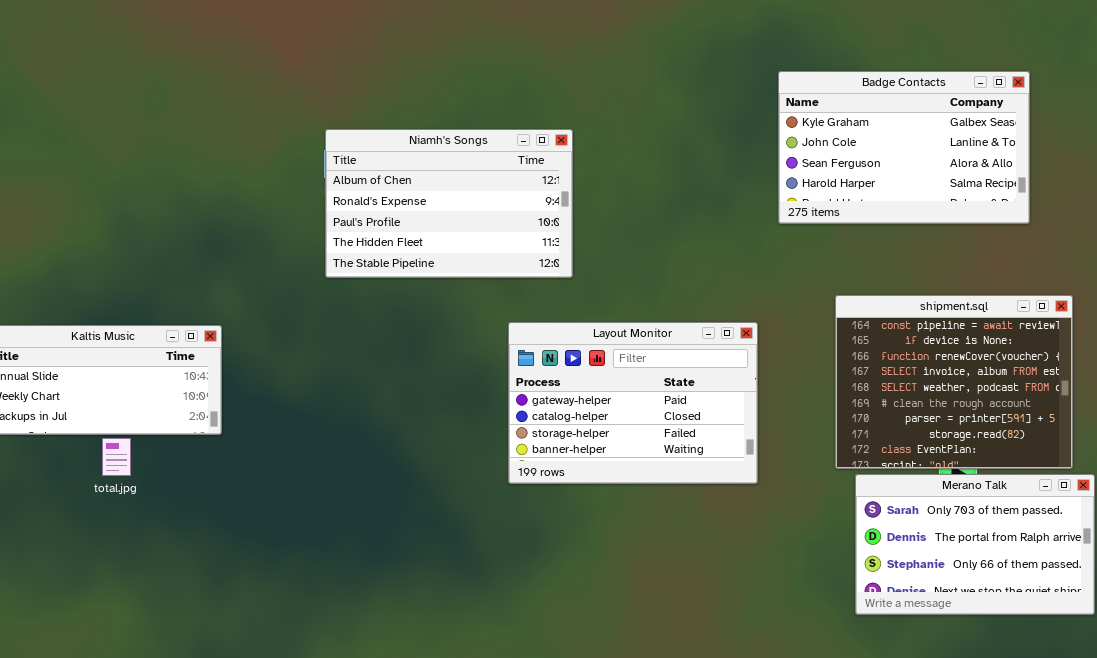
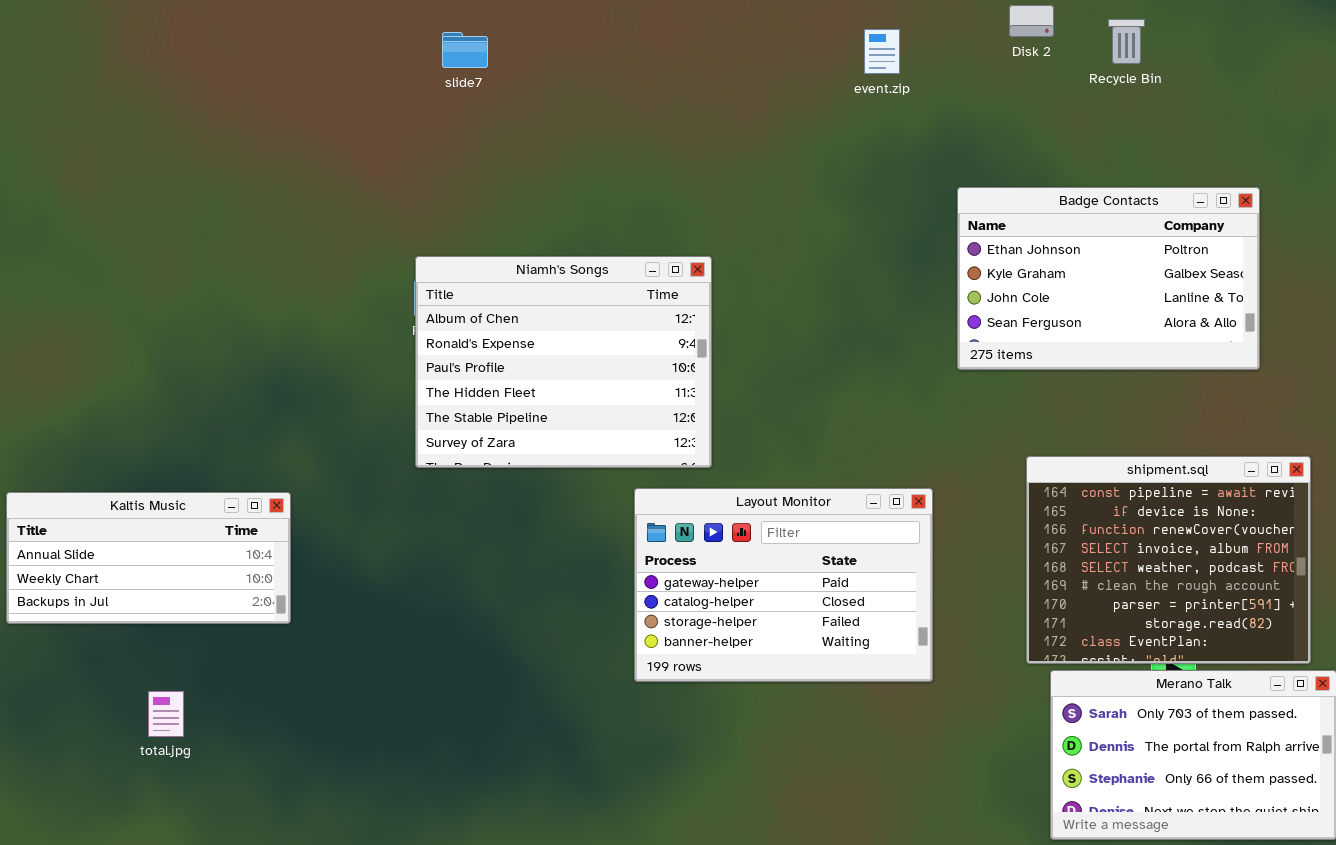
Badge Contacts: [778,71,1030,224] -> [957,187,1260,370], scrolled up 1 row
Niamh's Songs: [325,129,573,278] -> [415,256,712,468], resized
total.jpg: [102,438,131,476] -> [148,691,184,737], moved

